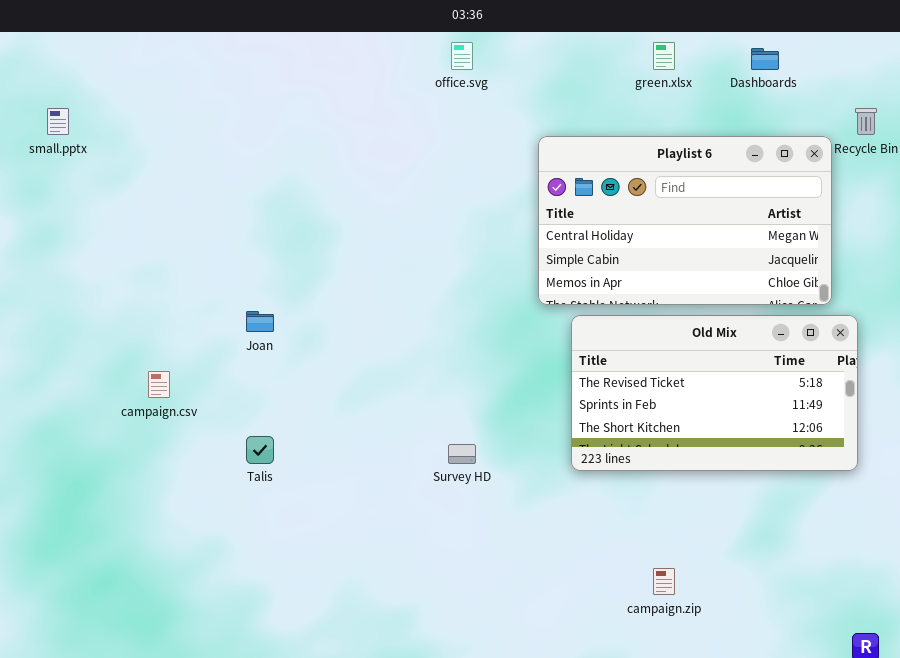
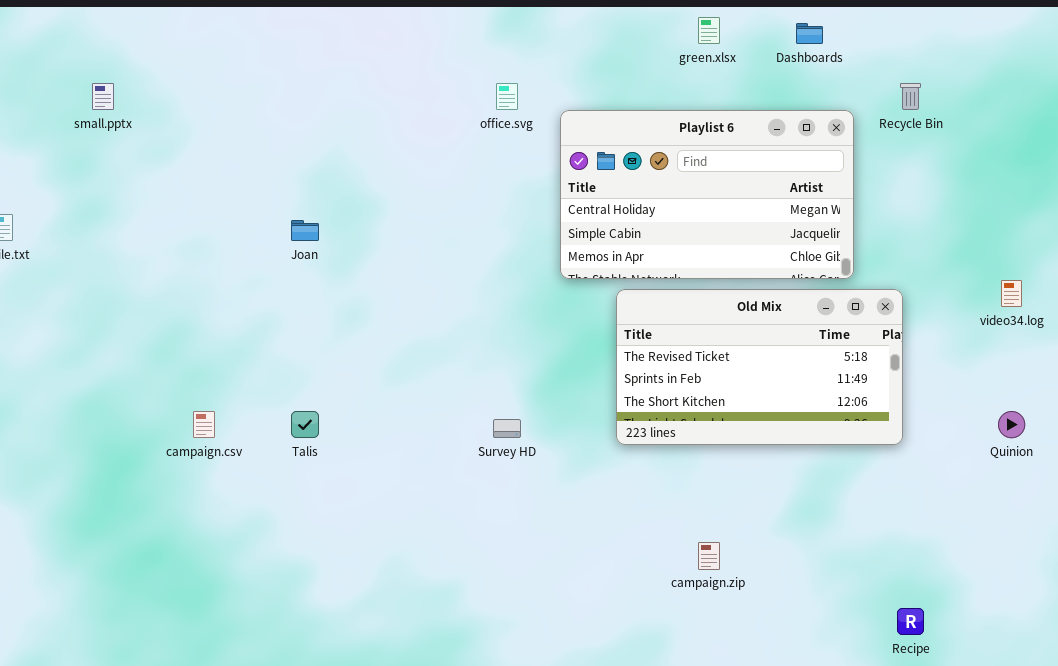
office.svg: [451,42,473,70] -> [496,83,518,110], moved
Playlist 6: [538,136,832,305] -> [560,110,854,279], moved
Joan: [246,311,274,332] -> [291,220,319,241], moved
campaign.csv: [148,371,170,398] -> [193,411,215,438], moved

